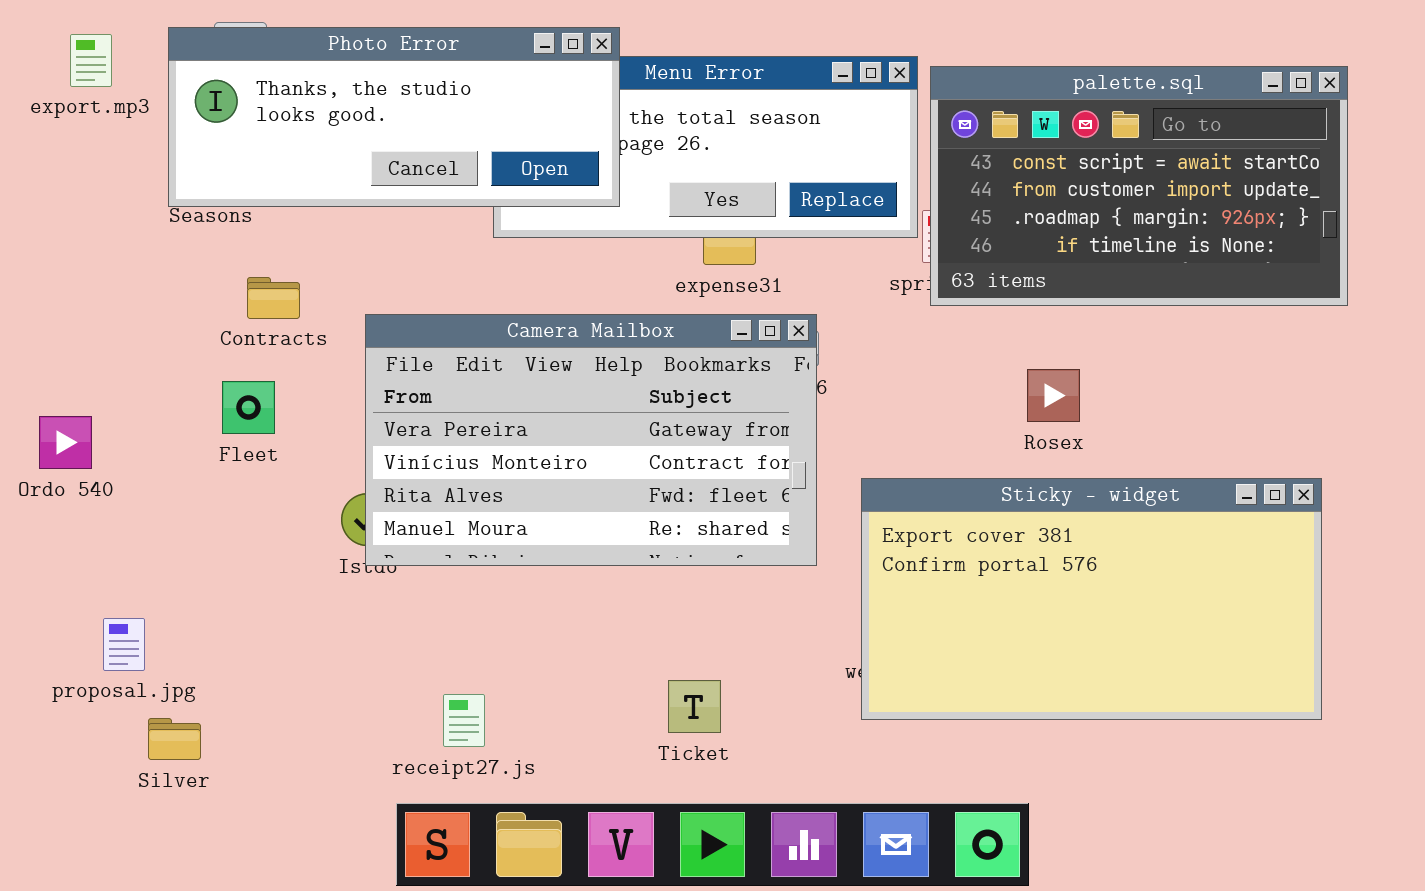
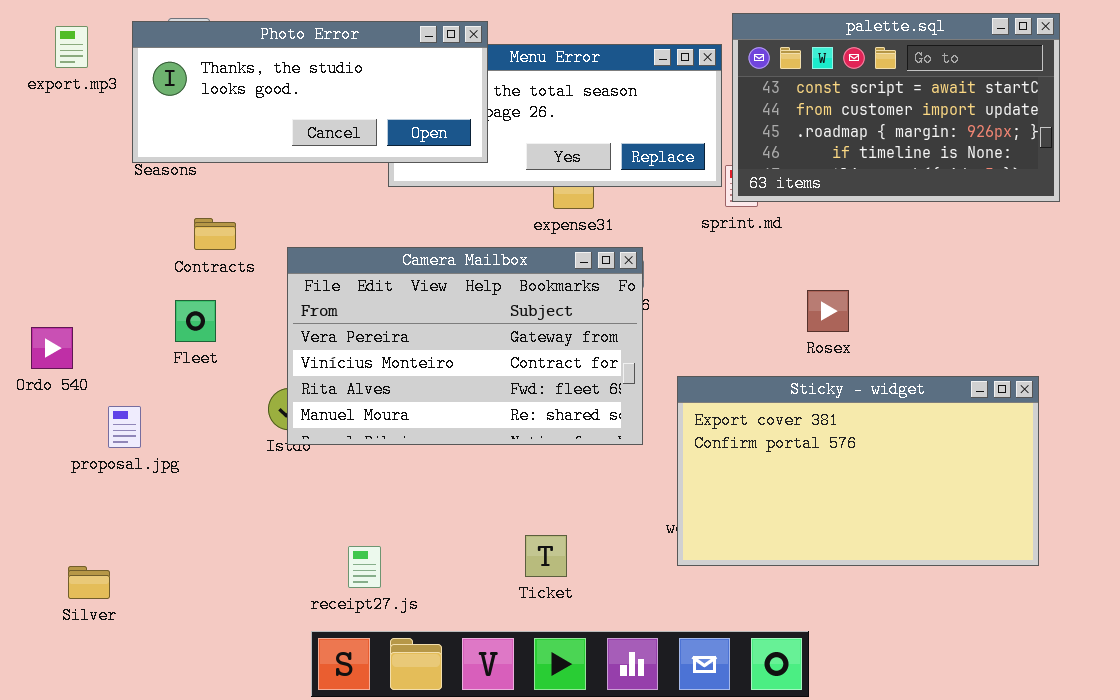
palette.sql: [930,66,1348,306] -> [732,13,1060,202], moved
proposal.jpg: [103,618,145,671] -> [108,406,141,448], moved
Silver: [148,718,201,760] -> [68,566,110,599], moved

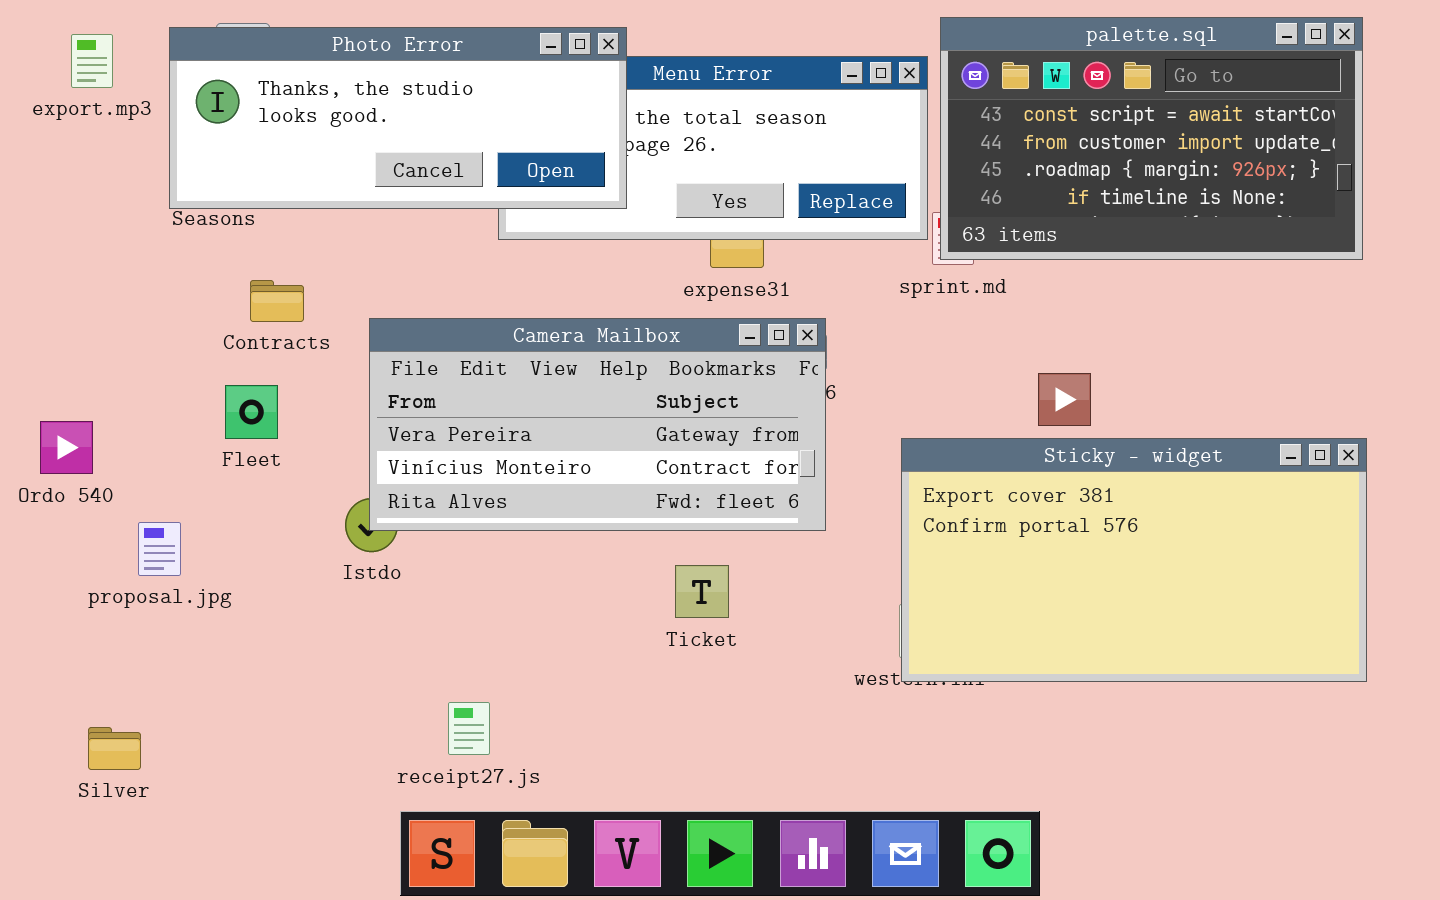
Camera Mailbox: [287,247,643,445] -> [369,318,826,531], resized
Sticky - widget: [677,376,1039,566] -> [901,438,1367,682], moved
Ticket: [525,535,567,577] -> [675,565,729,618], moved

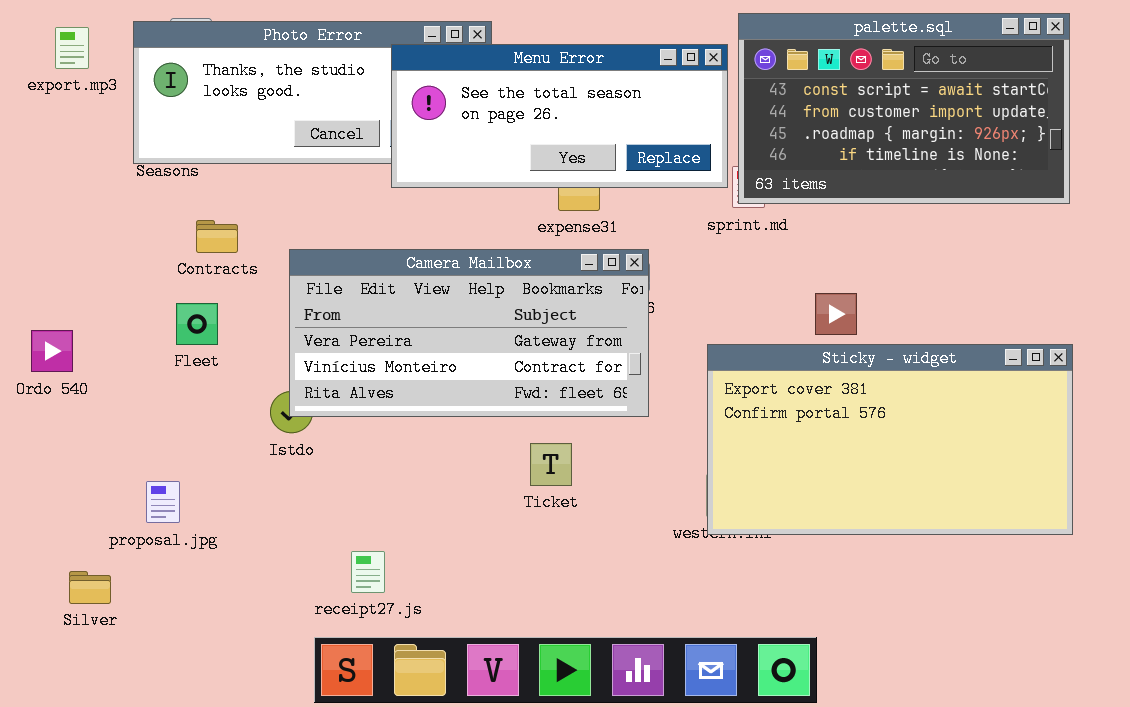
Menu Error: [498,56,928,240] -> [391,44,728,188], raised
proposal.jpg: [138,522,181,576] -> [146,481,180,523], moved

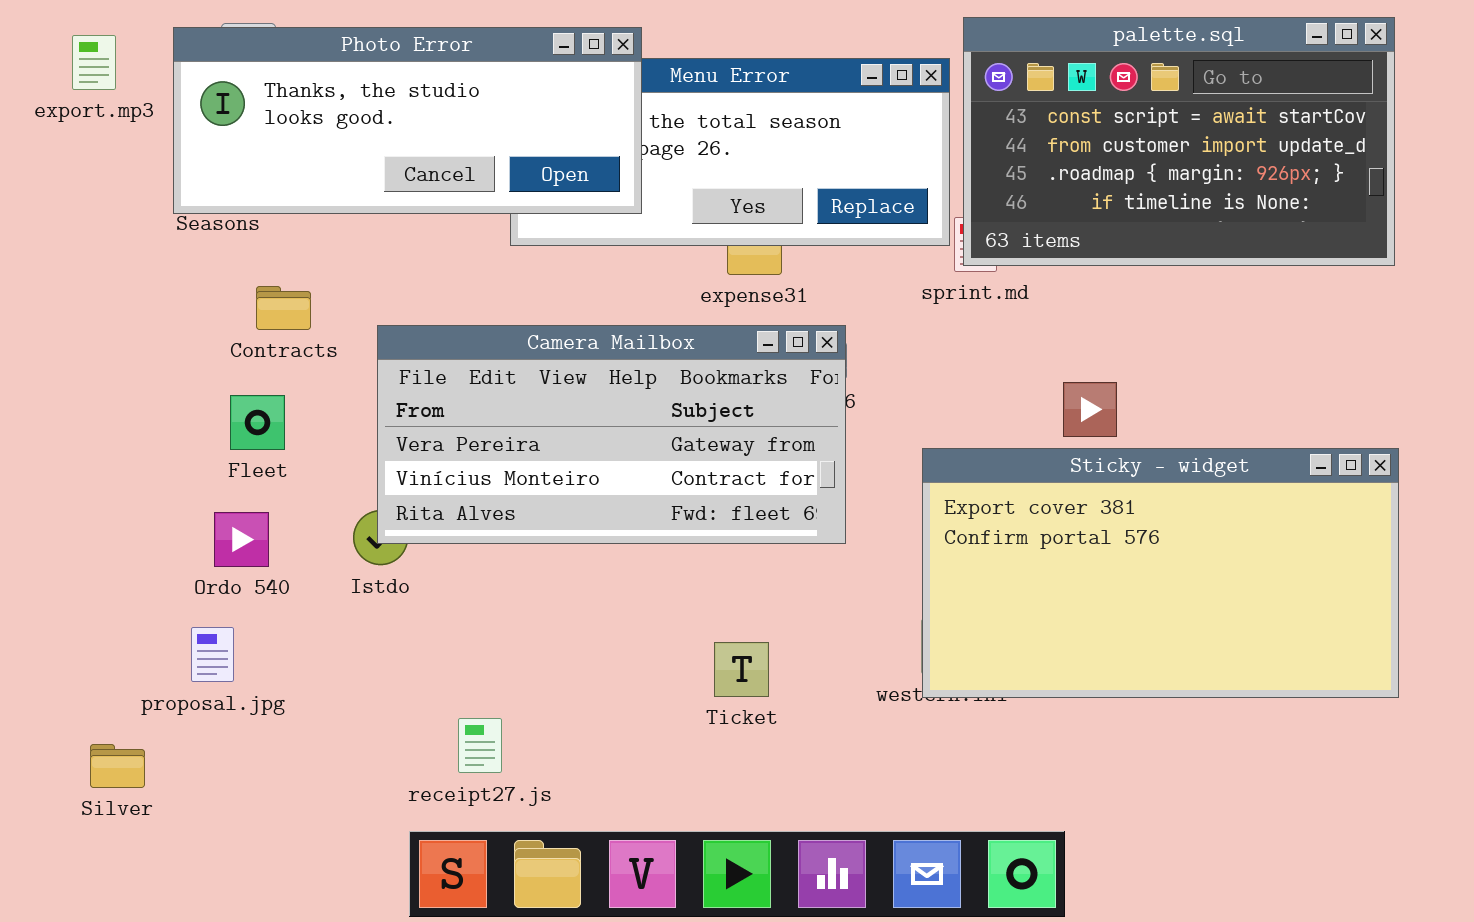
Photo Error: [133,21,492,164] -> [173,27,642,214], raised
Ordo 540: [31,330,73,372] -> [214,512,269,567], moved
Ticket: [530,443,572,486] -> [714,642,769,697], moved

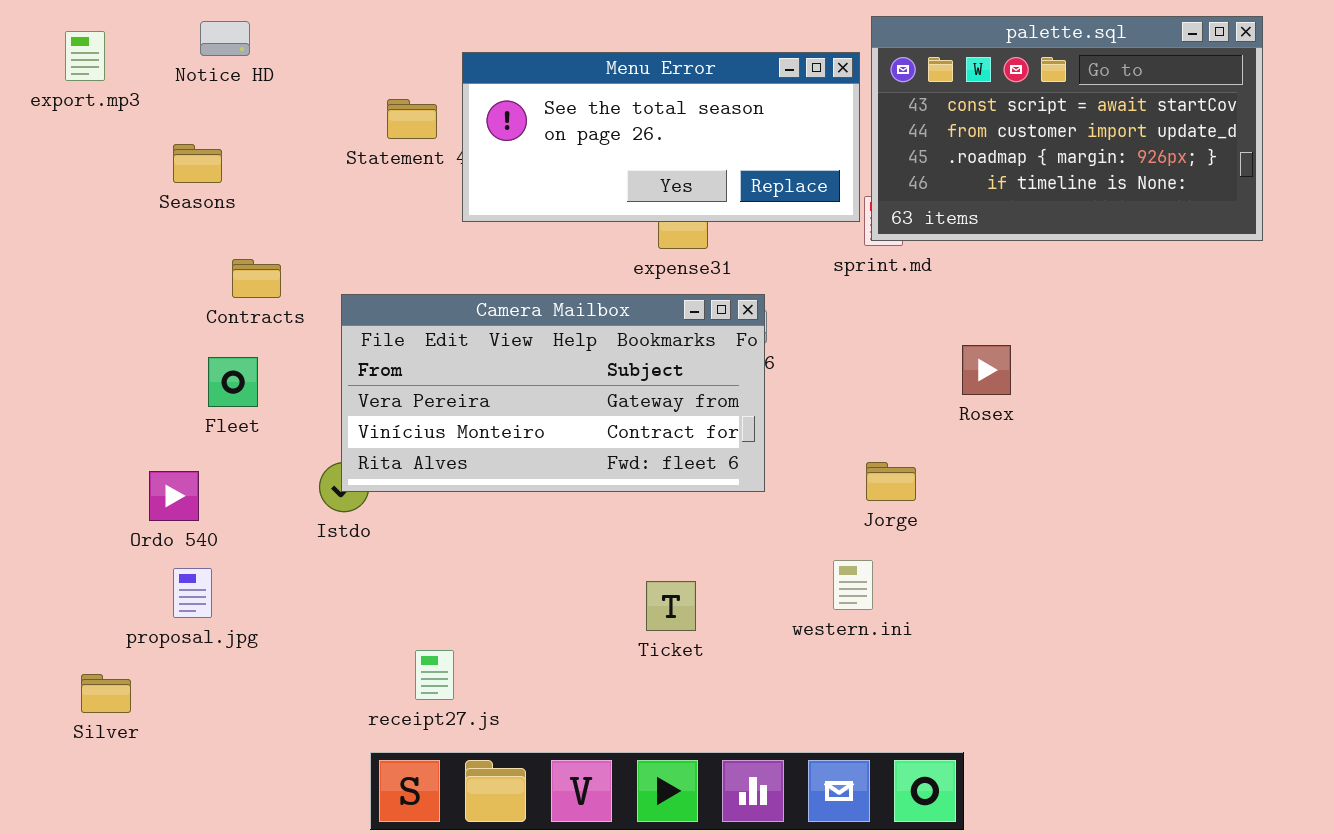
Photo Error: [173,27,642,214] -> none, closed
Sticky - widget: [922,448,1399,698] -> none, closed
Ordo 540: [214,512,269,567] -> [149,471,199,521], moved

